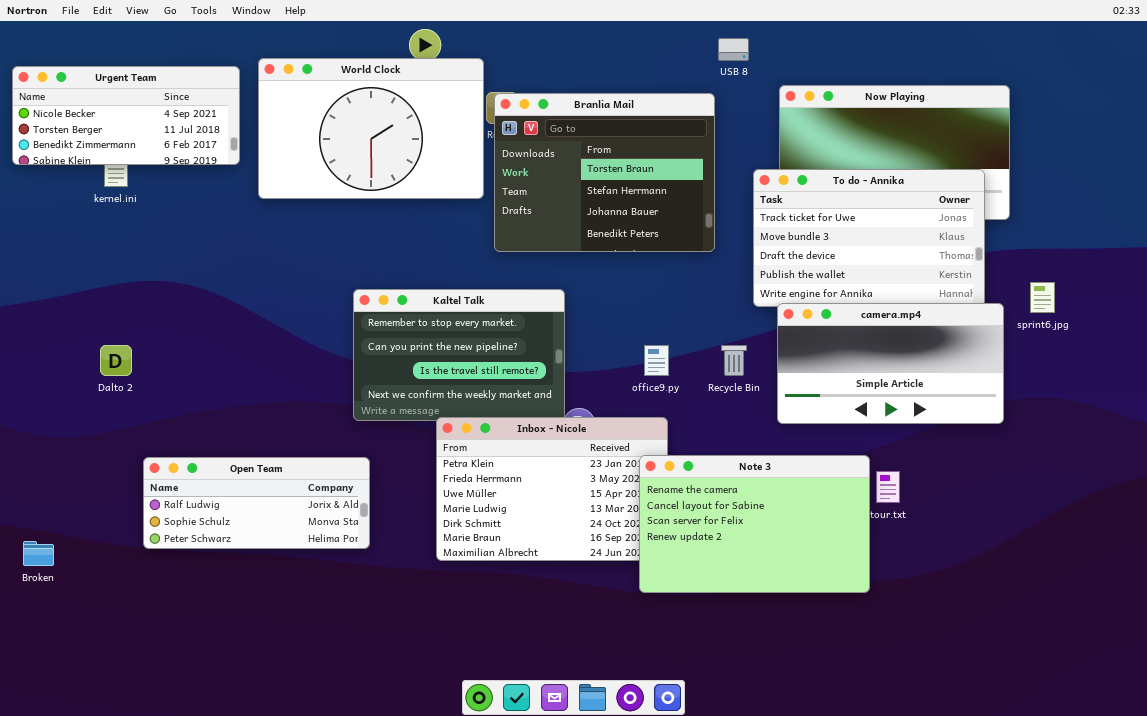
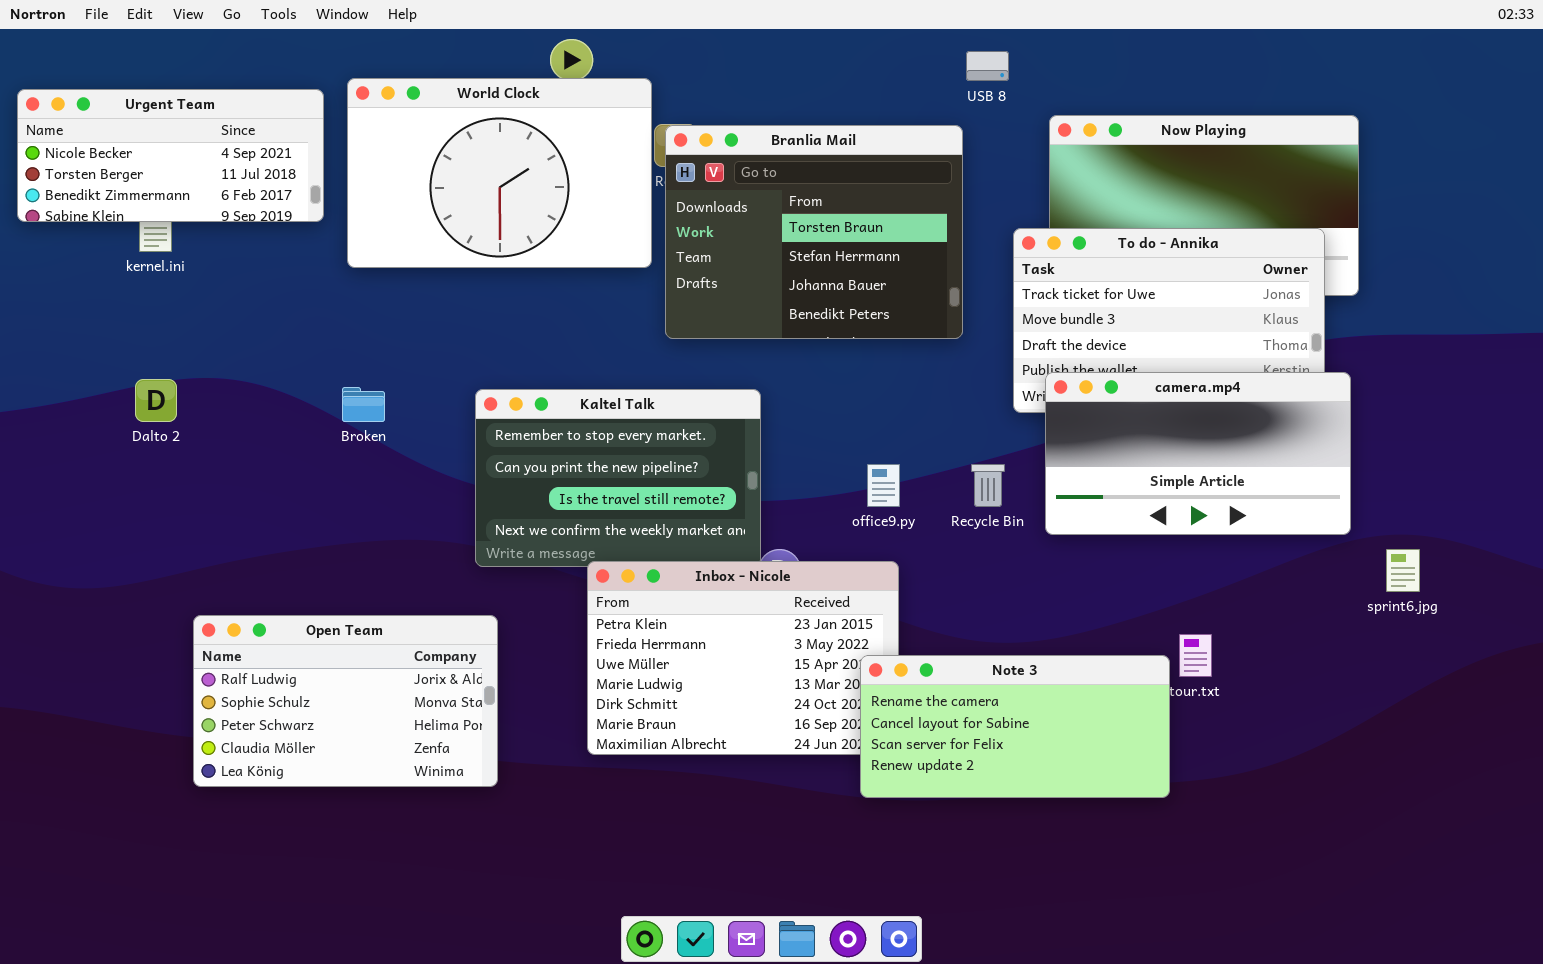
sprint6.jpg: [1030,282,1055,313] -> [1386,549,1420,592], moved
camera.mp4: [777,303,1004,424] -> [1045,372,1351,535], moved
Dalto 2: [100,345,132,376] -> [135,379,177,422], moved
Note 3: [639,455,870,593] -> [860,655,1170,798], resized
Open Team: [143,457,370,549] -> [193,615,498,787], resized
Broken: [23,541,54,566] -> [342,387,385,422], moved

